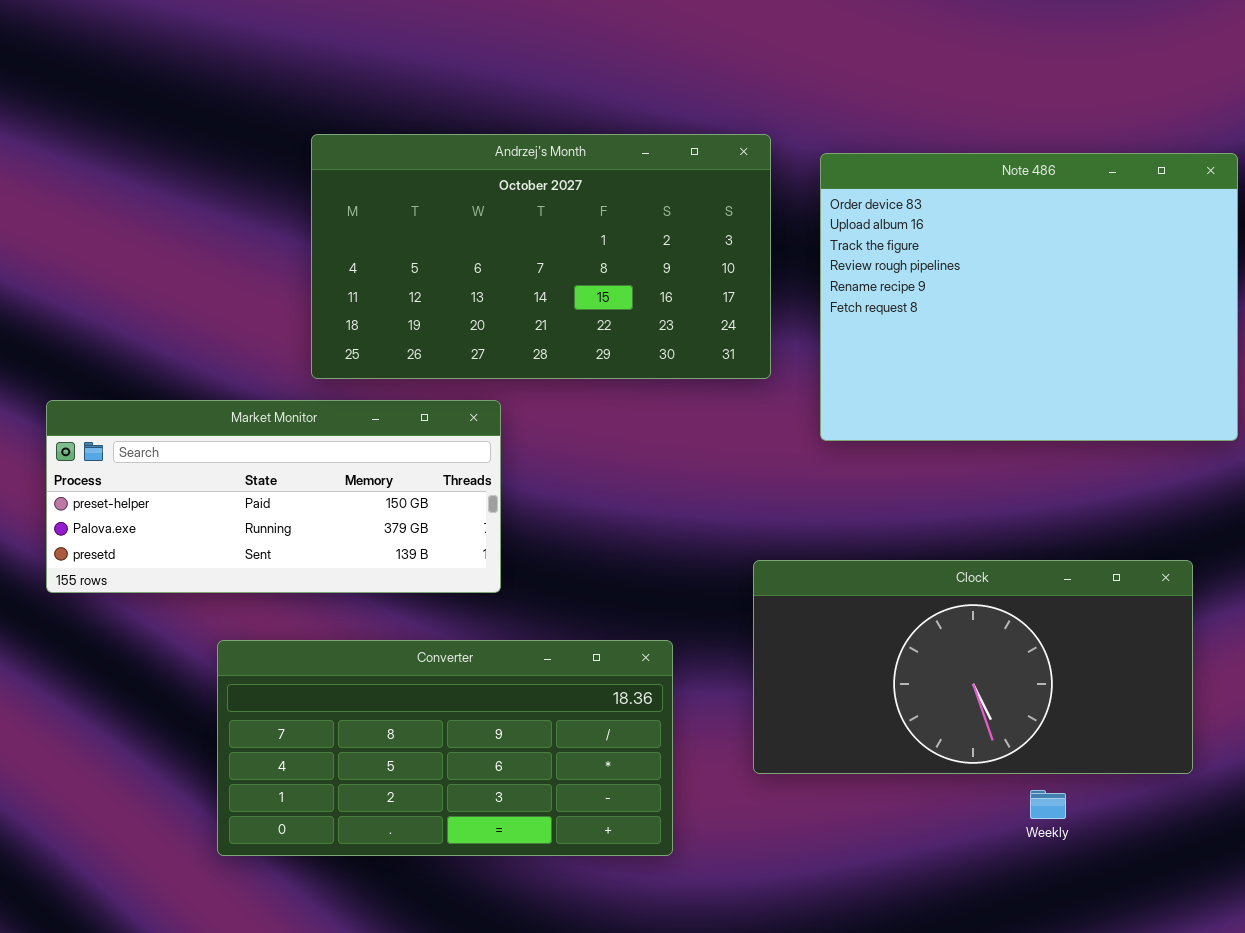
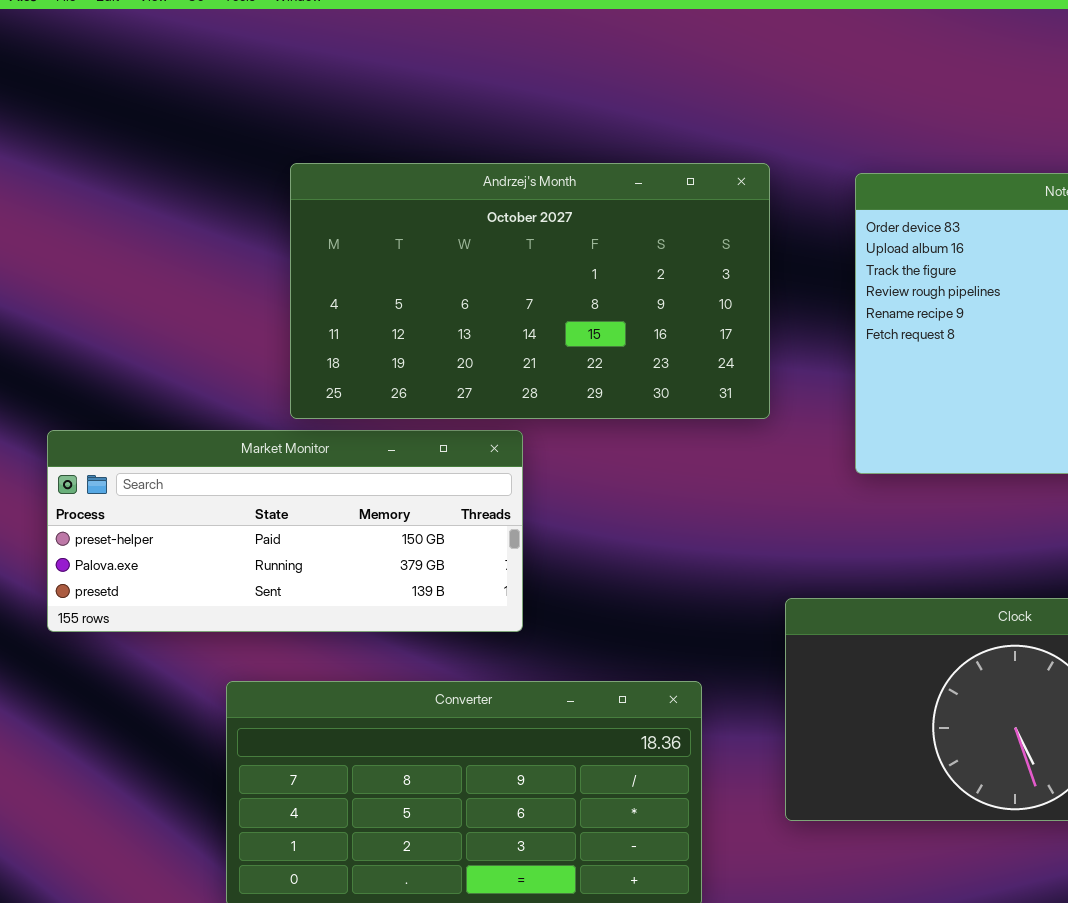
Andrzej's Month: [311,134,771,379] -> [290,163,770,419], moved

